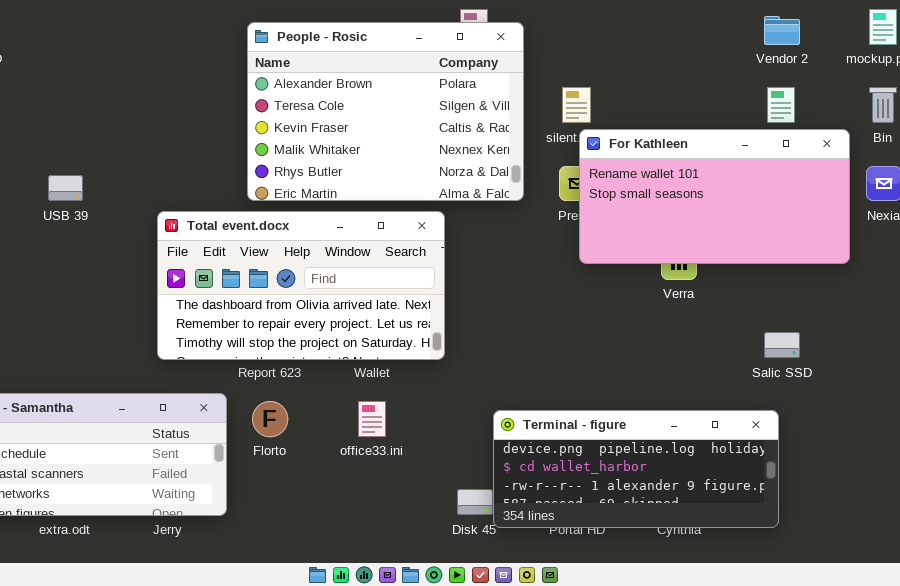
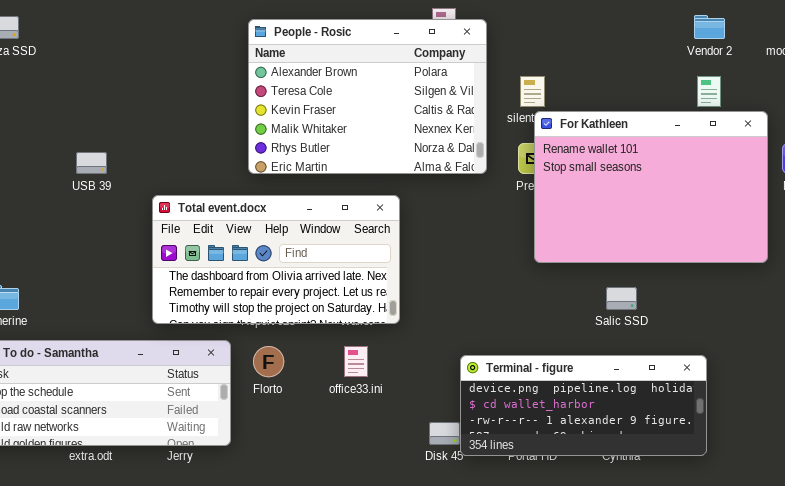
For Kathleen: [579,129,850,264] -> [534,111,768,263], resized
Total event.docx: [157,211,445,360] -> [152,195,400,324], moved
Salic SSD: [764,332,800,358] -> [606,287,637,310], moved

